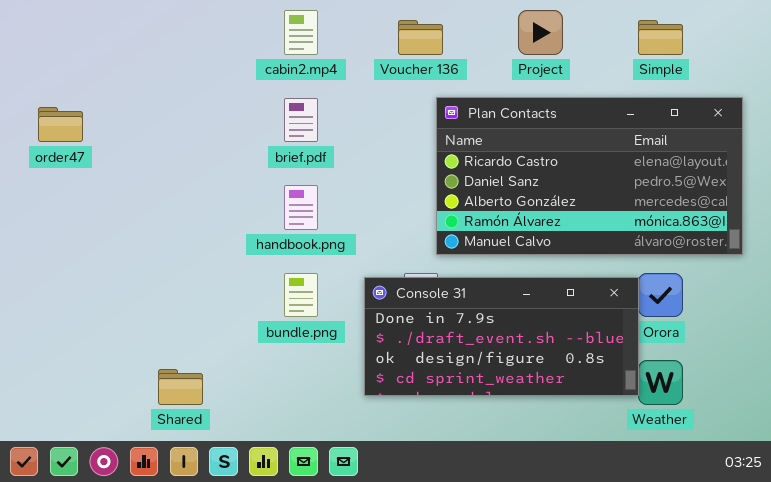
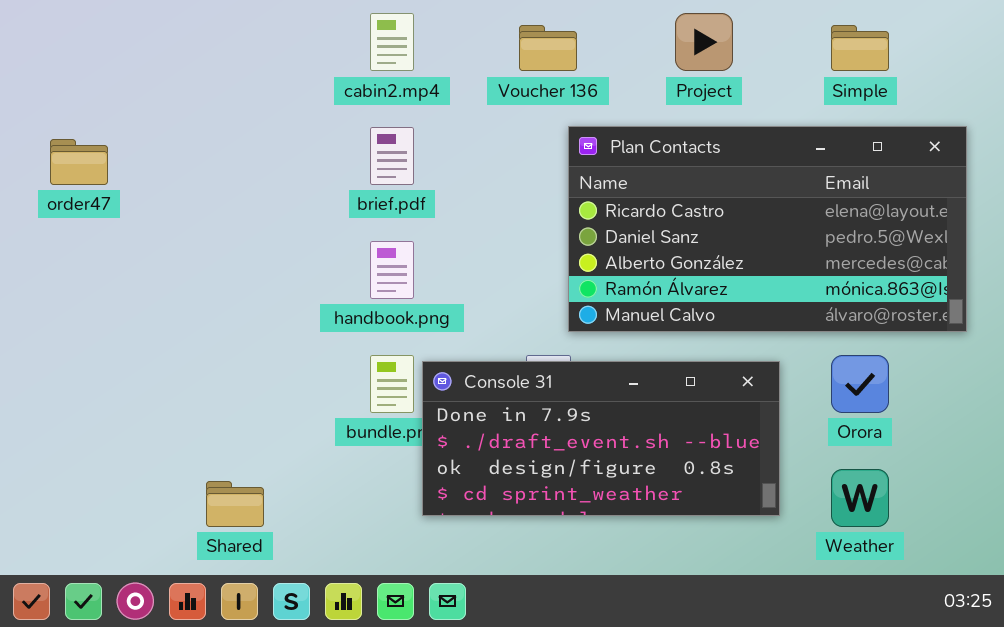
Console 31: [364,277,639,396] -> [422,361,780,516], moved

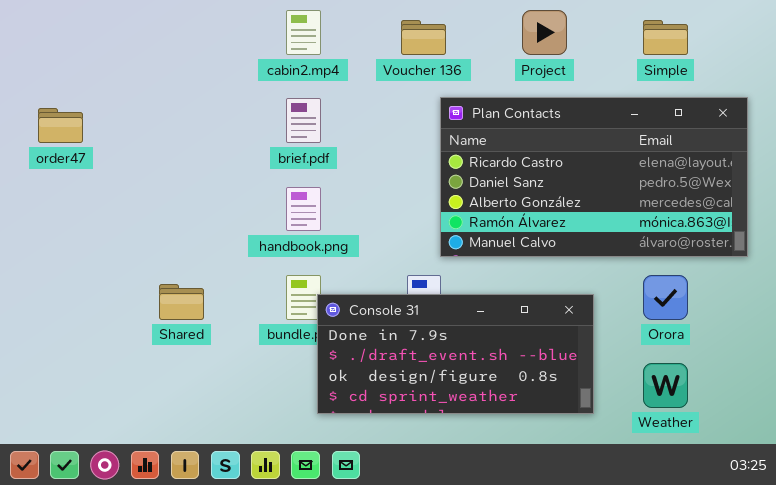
Console 31: [422,361,780,516] -> [317,294,594,414], moved
Shared: [206,481,264,527] -> [159,284,204,320], moved

